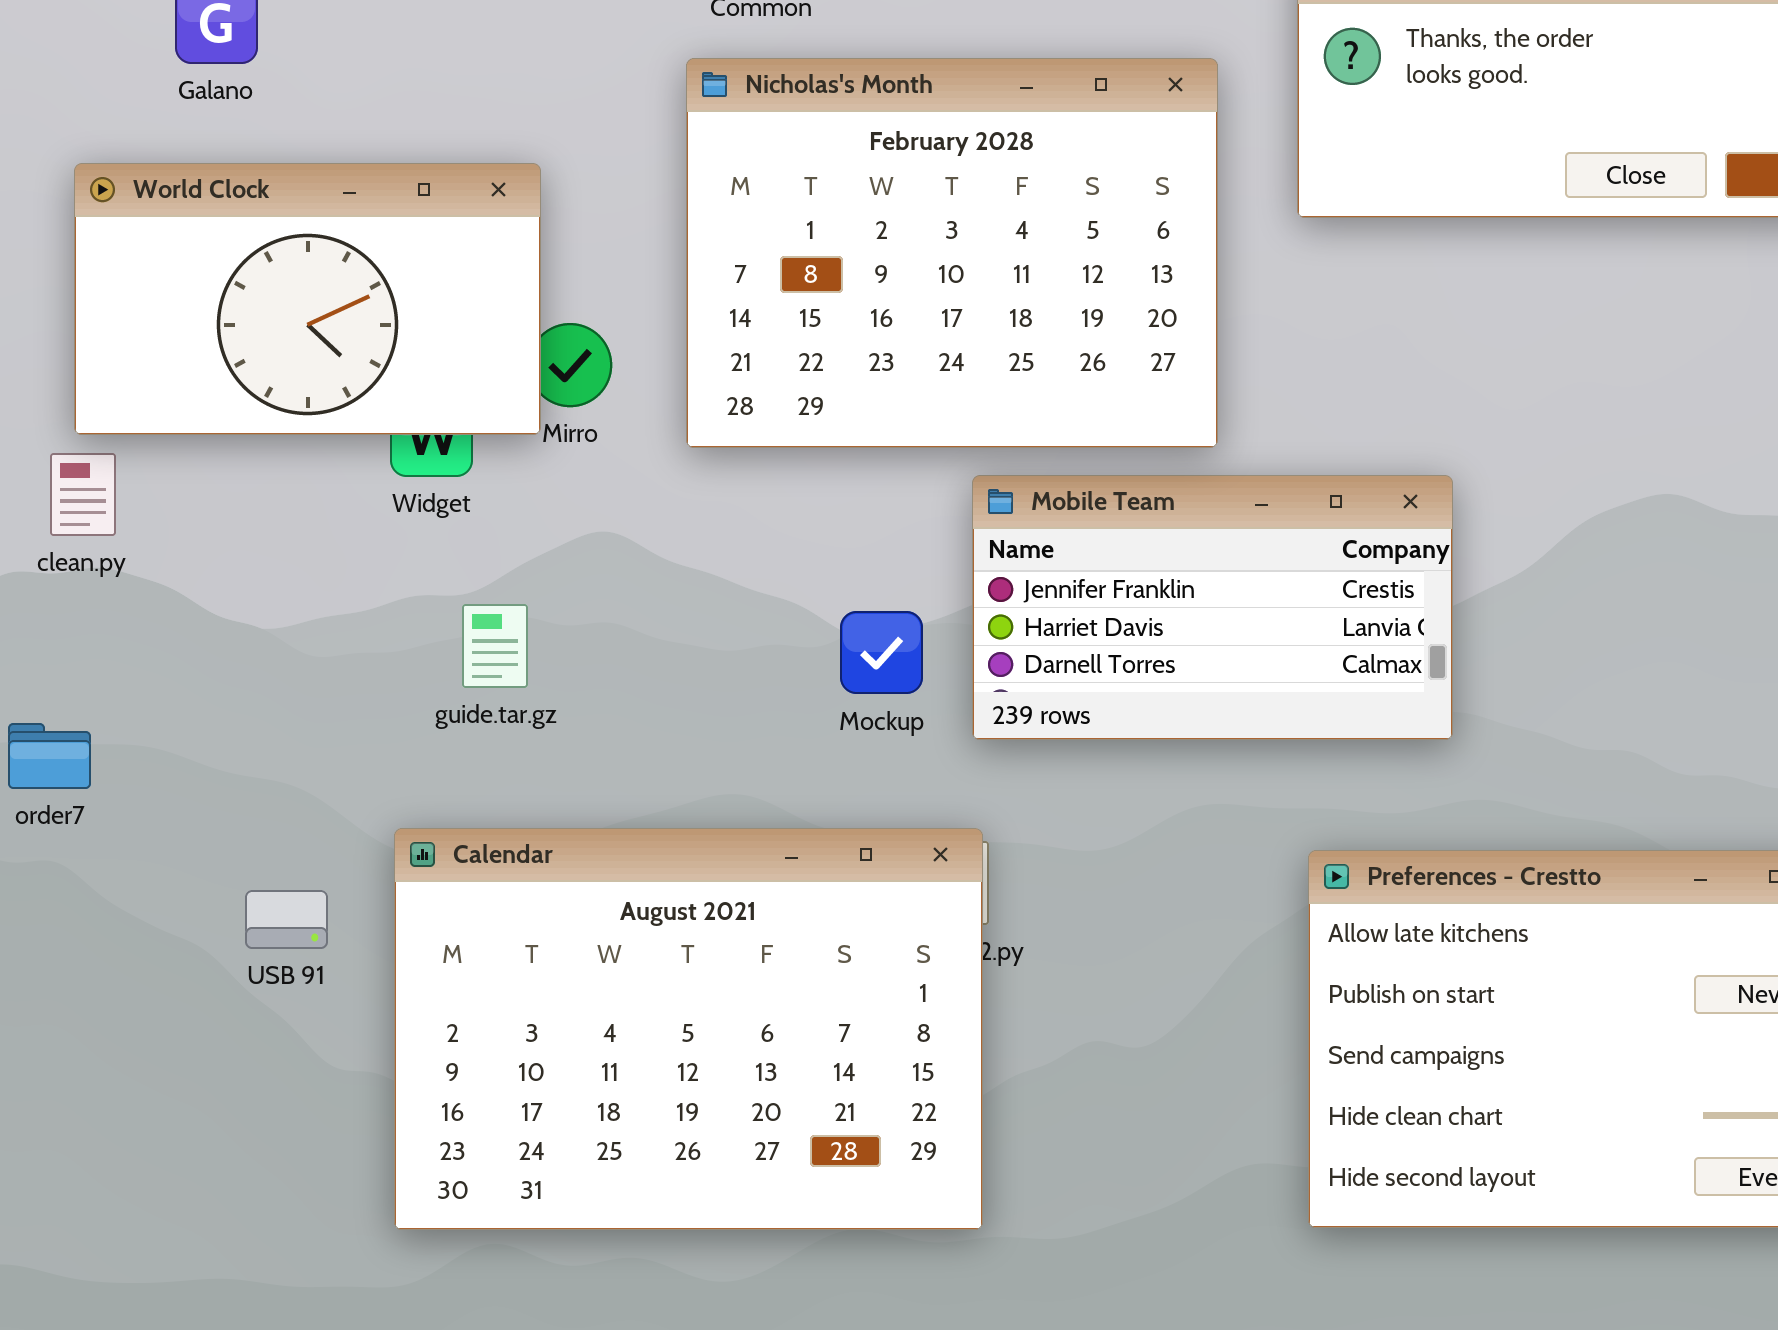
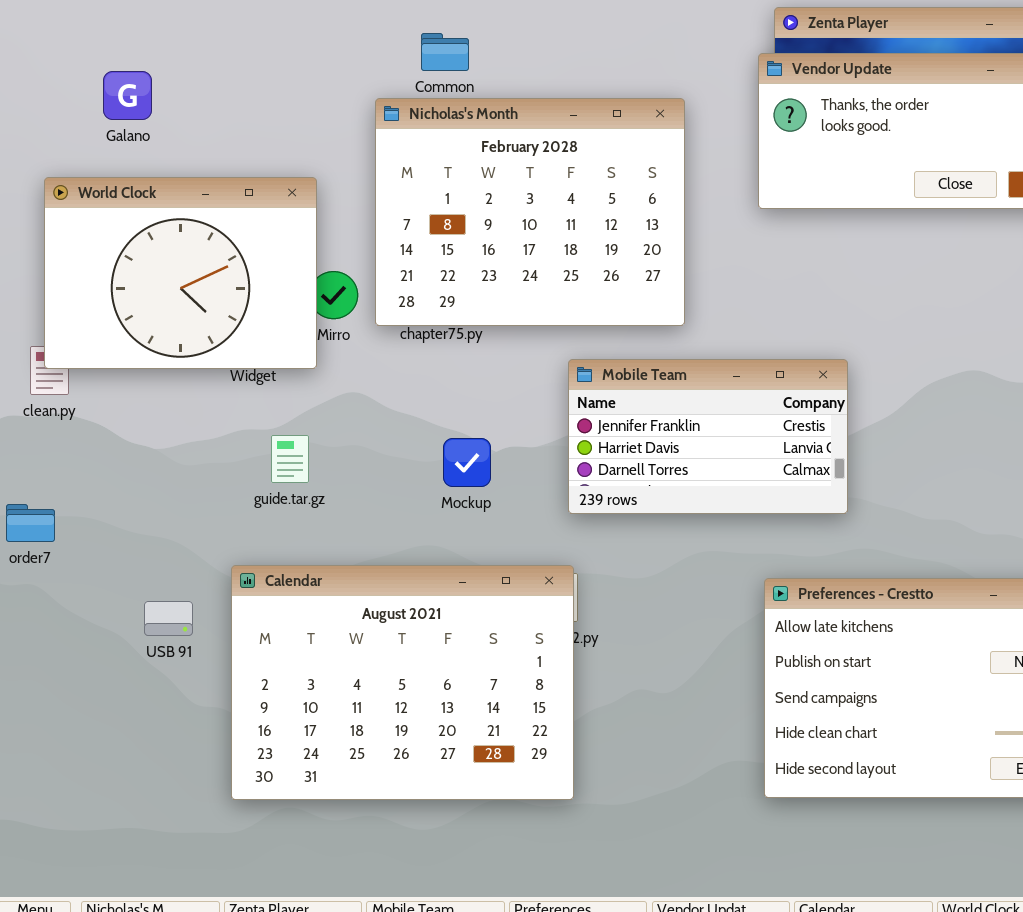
Nicholas's Month: [686,58,1218,448] -> [375,98,685,326], moved
World Clock: [74,163,541,435] -> [44,177,317,369], resized
Mockup: [840,611,923,694] -> [443,438,491,487], moved

